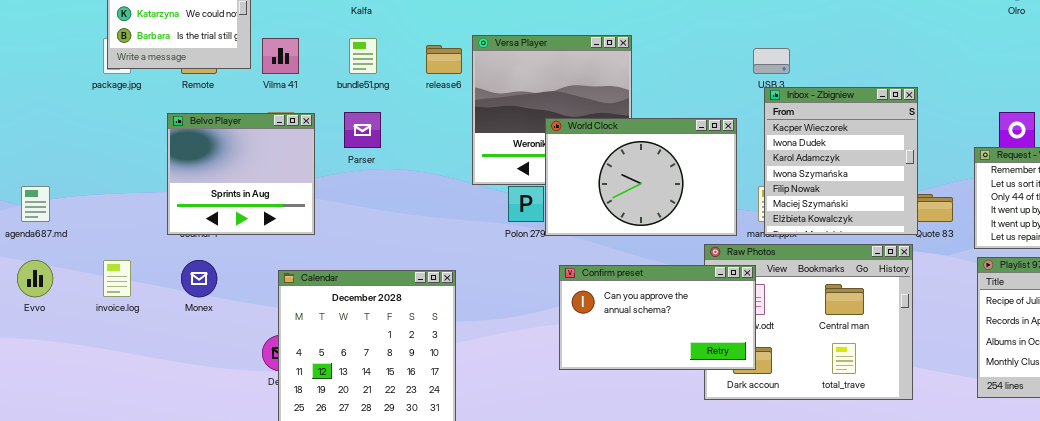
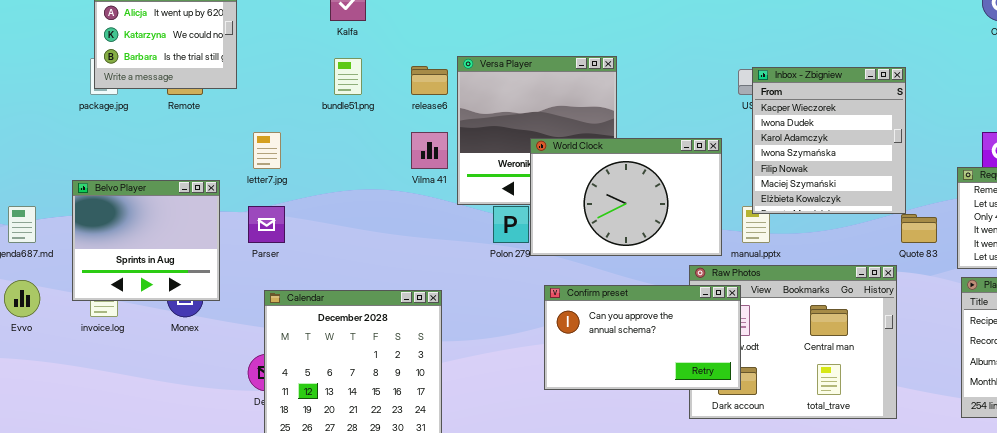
Vilma 41: [262,38,299,74] -> [411,132,448,169], moved
Inbox - Zbigniew: [764,87,918,235] -> [752,67,906,214], moved
Parser: [344,112,381,148] -> [248,206,285,243], moved
Belvo Player: [167,113,315,235] -> [72,180,220,301], moved

